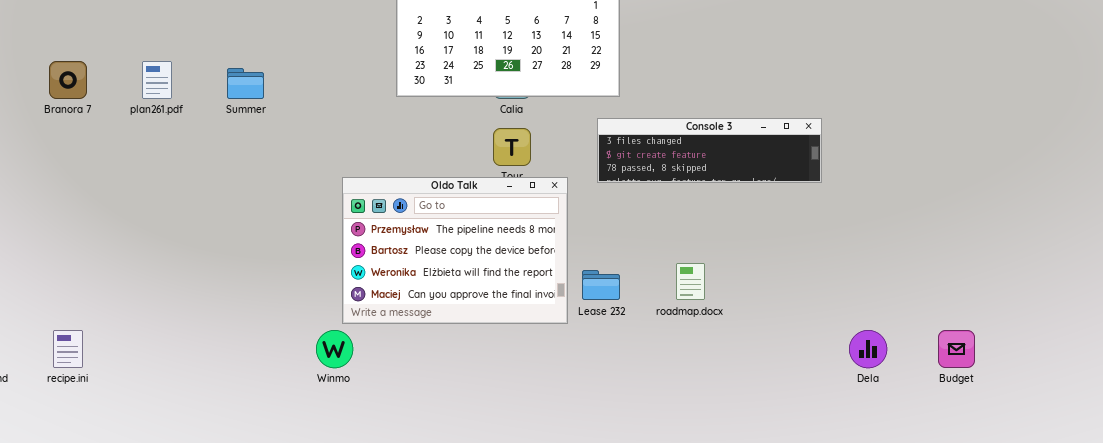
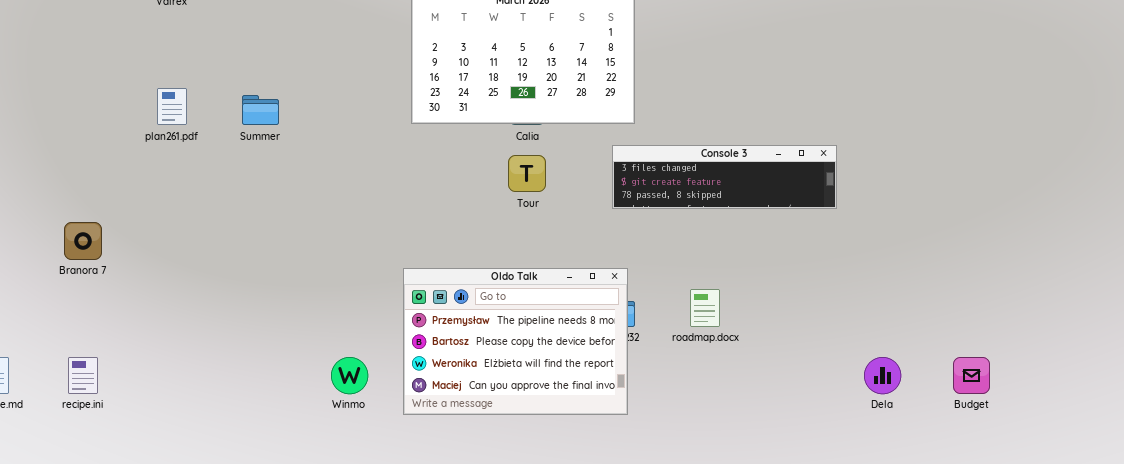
Branora 7: [49,61,87,99] -> [64,222,102,260], moved
Oldo Talk: [342,177,568,324] -> [403,268,628,415], moved

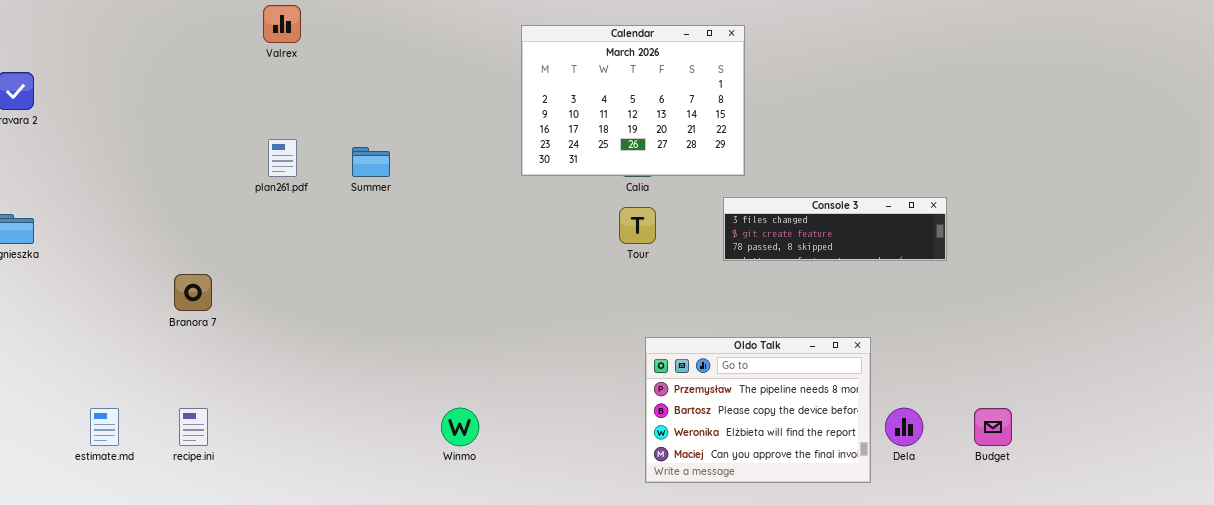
Oldo Talk: [403,268,628,415] -> [645,337,871,483], moved
Dela: [864,357,901,394] -> [885,408,923,446], moved
Budget: [953,357,990,394] -> [974,408,1012,446], moved

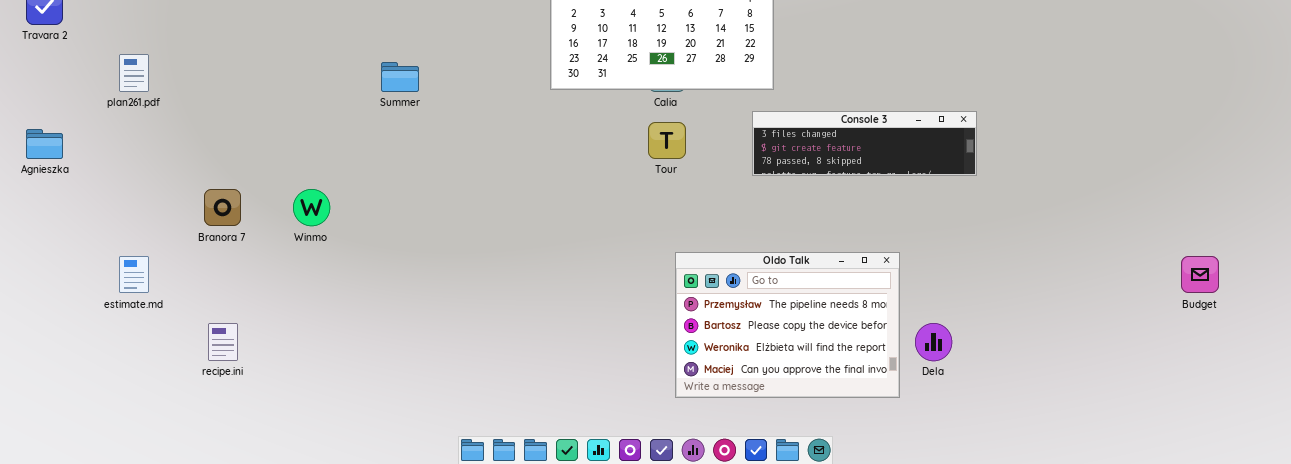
plan261.pdf: [268,139,297,177] -> [119,54,149,92], moved
estimate.md: [90,408,119,446] -> [119,256,149,293], moved
Winmo: [441,408,479,446] -> [293,189,330,226], moved
Budget: [974,408,1012,446] -> [1181,256,1219,293], moved

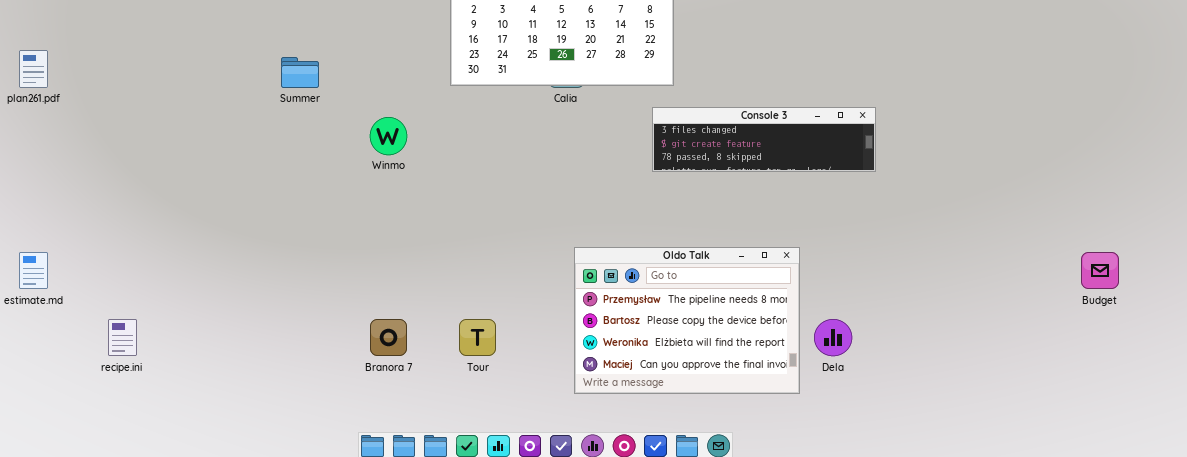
Tour: [648,122,686,159] -> [459,319,496,356], moved
Branora 7: [204,189,241,226] -> [370,319,407,356], moved
Winmo: [293,189,330,226] -> [370,117,407,155], moved

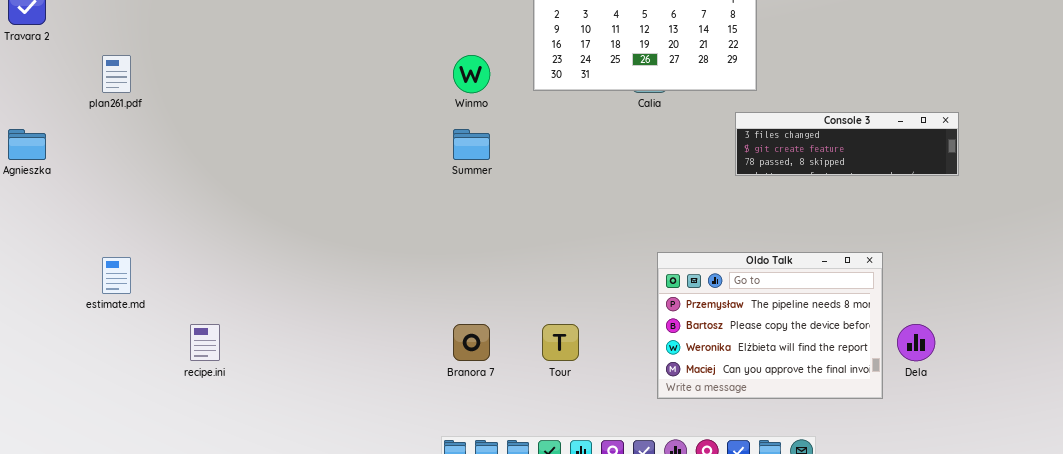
Summer: [281,57,319,88] -> [453,129,490,160], moved
Winmo: [370,117,407,155] -> [453,55,490,93], moved

